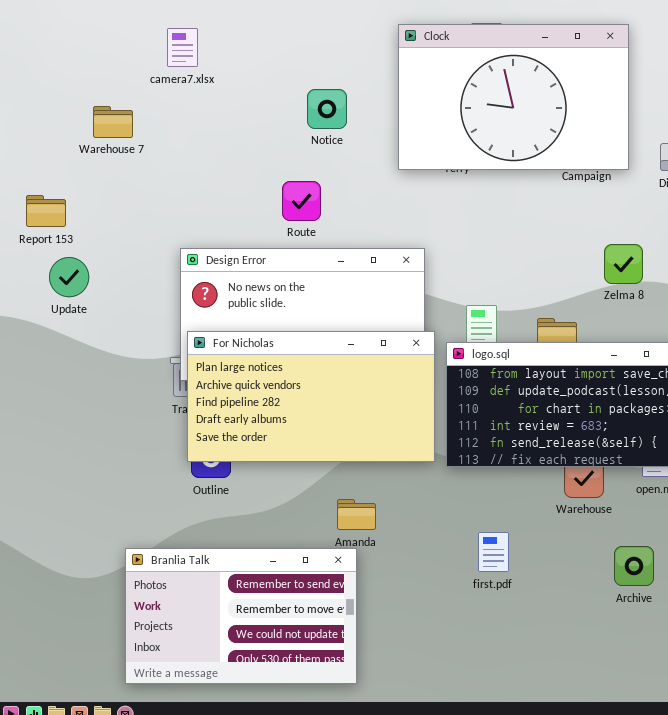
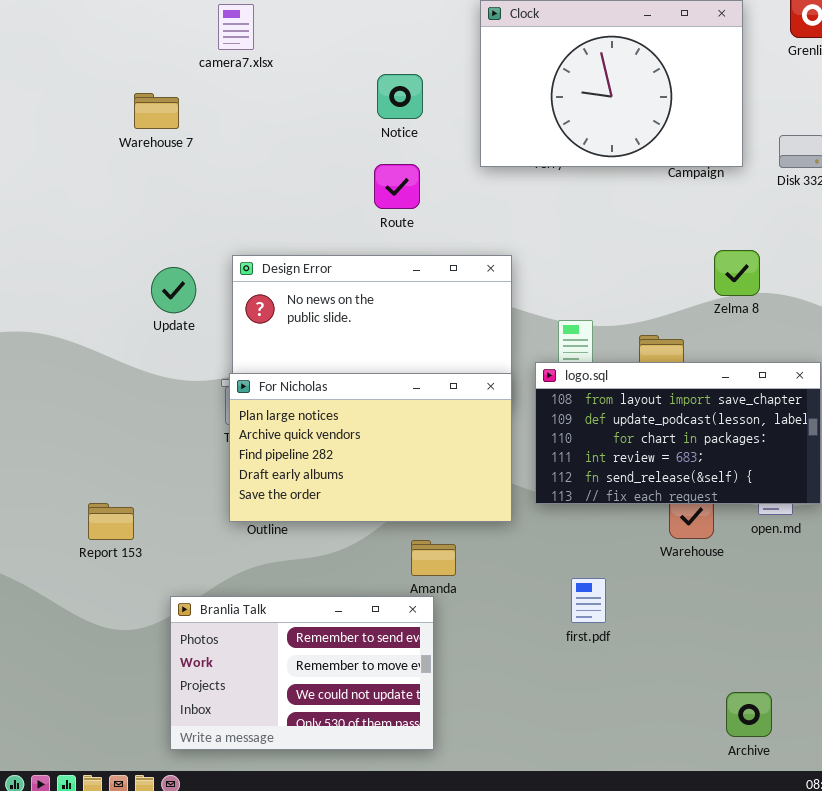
Route: [282,181,321,221] -> [374,164,420,209], moved
Report 153: [26,195,66,227] -> [88,503,134,540], moved
Update: [49,257,89,297] -> [151,267,196,313], moved
For Nicholas: [187,331,435,462] -> [229,373,512,522], moved
Archive: [614,546,654,586] -> [726,692,772,737], moved

